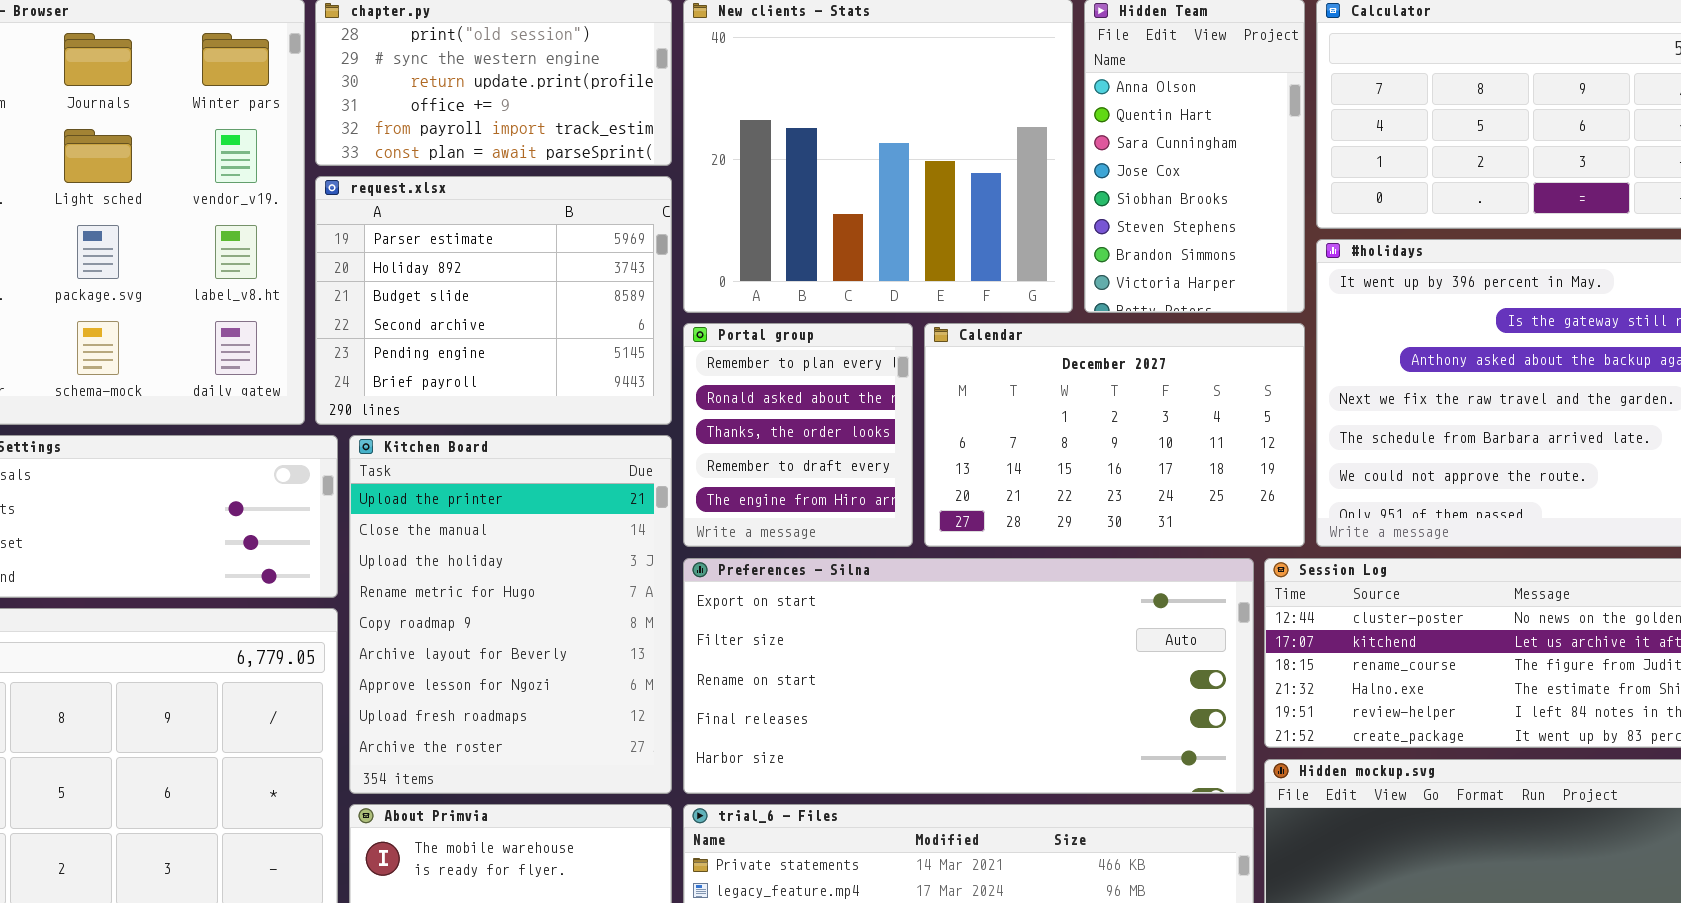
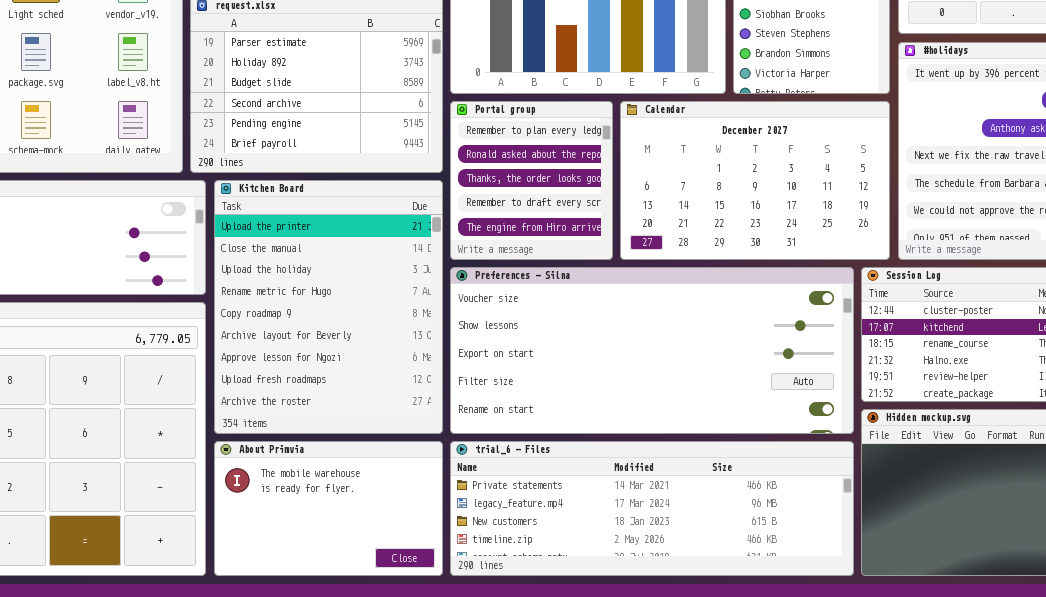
Preferences - Silna: [683,558,1254,794] -> [450,267,854,434], scrolled up 2 rows

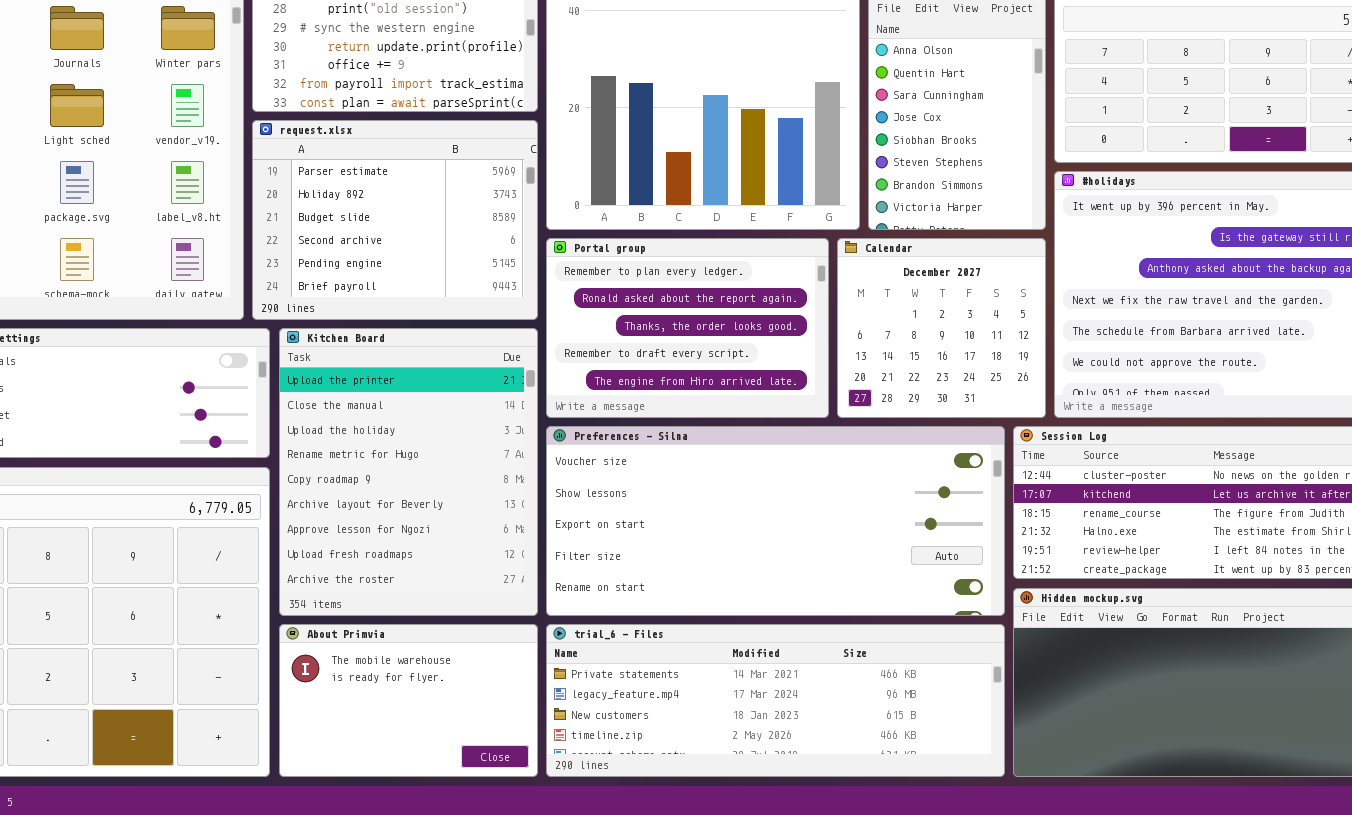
Portal group: [450,101,613,260] -> [546,238,829,418], resized
Calendar: [620,101,890,260] -> [837,238,1046,418], resized

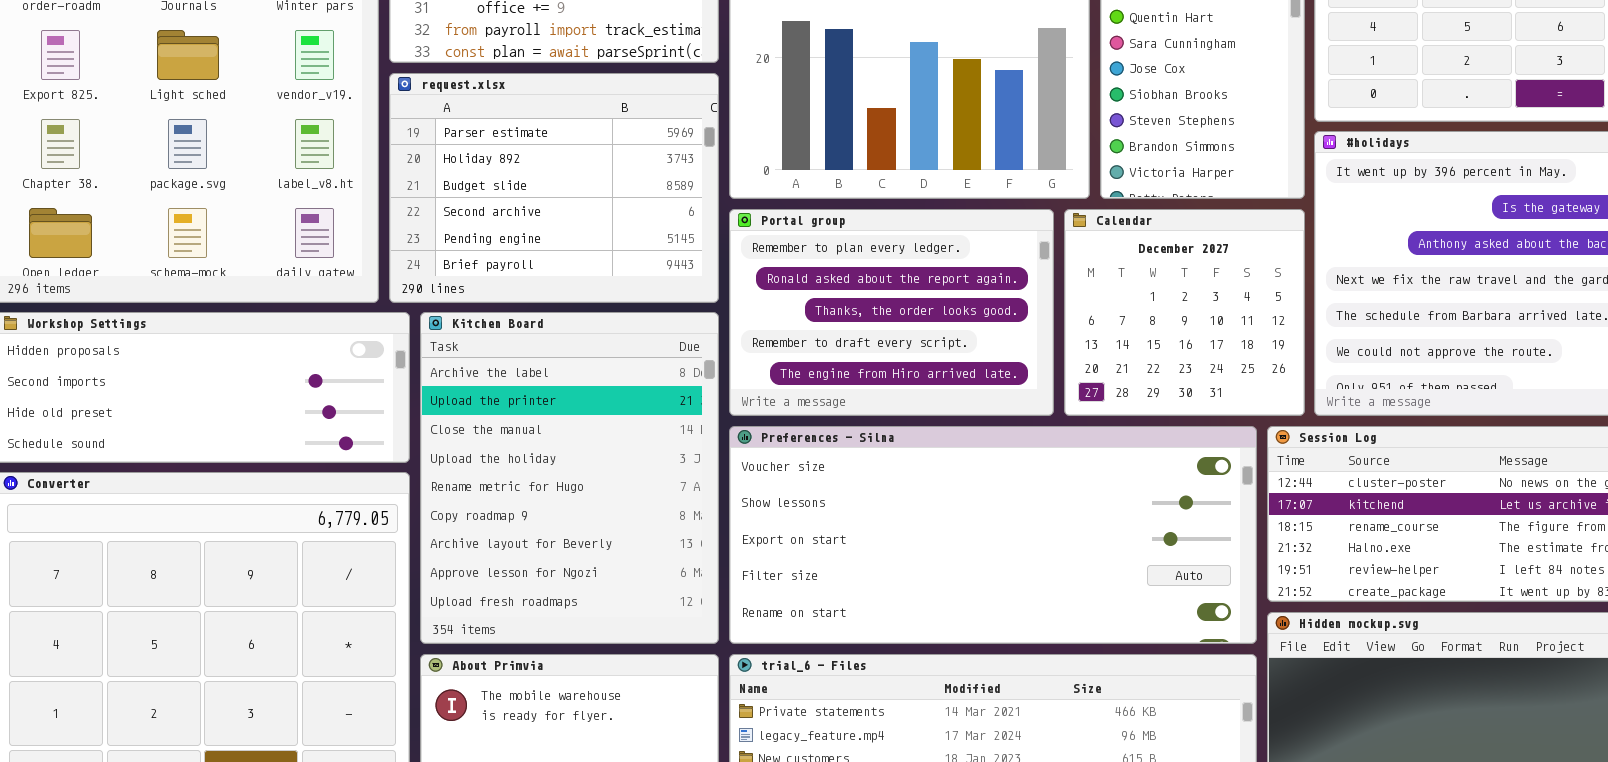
Kitchen Board: [279,328,538,616] -> [420,312,719,644], scrolled up 1 row

